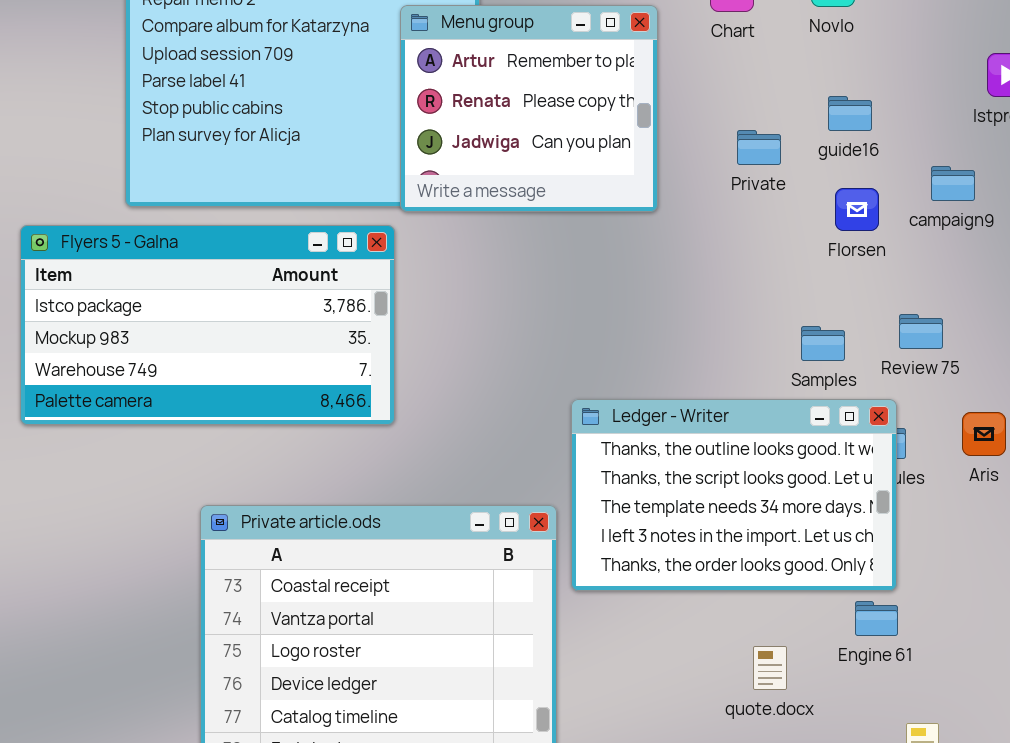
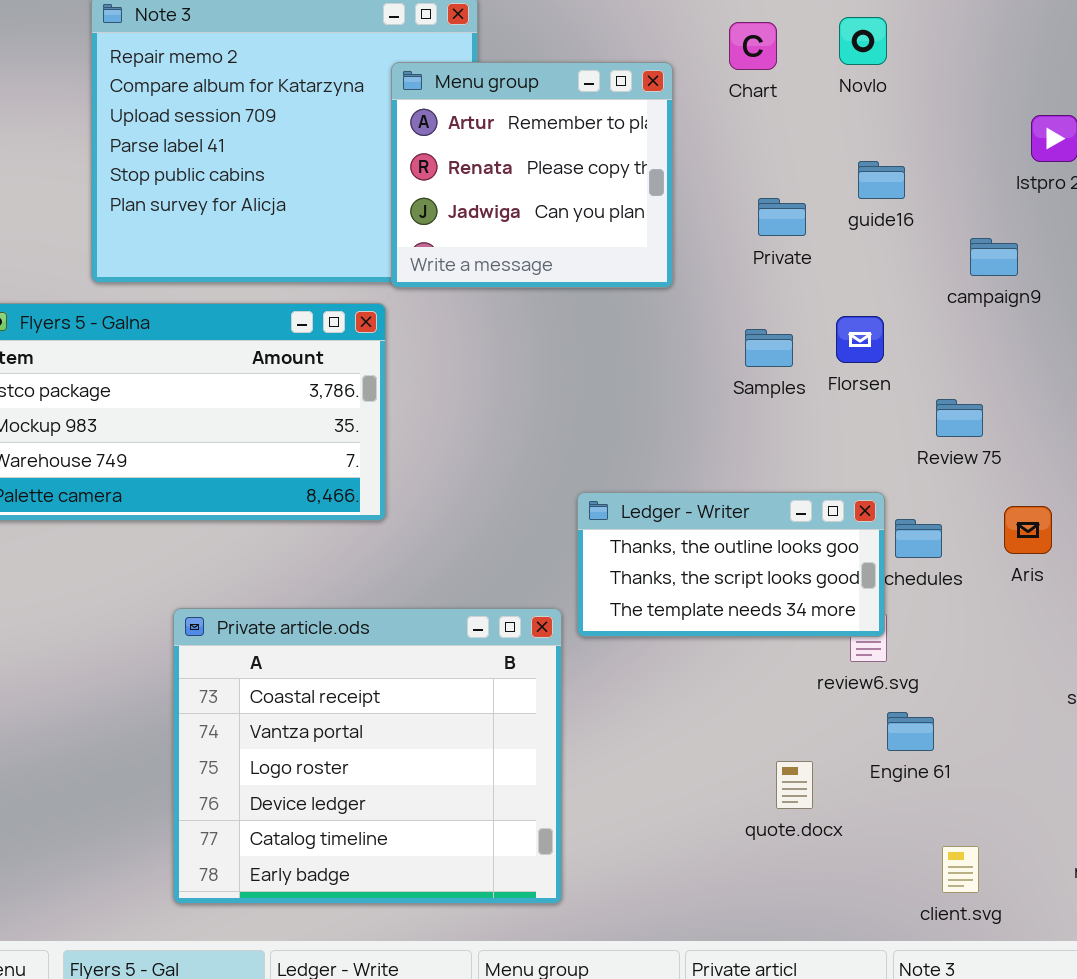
Florsen: [835,188,879,231] -> [836,316,884,363], moved
Samples: [801,326,845,361] -> [745,329,793,367], moved
Ledger - Writer: [571,399,897,591] -> [577,492,885,637], resized

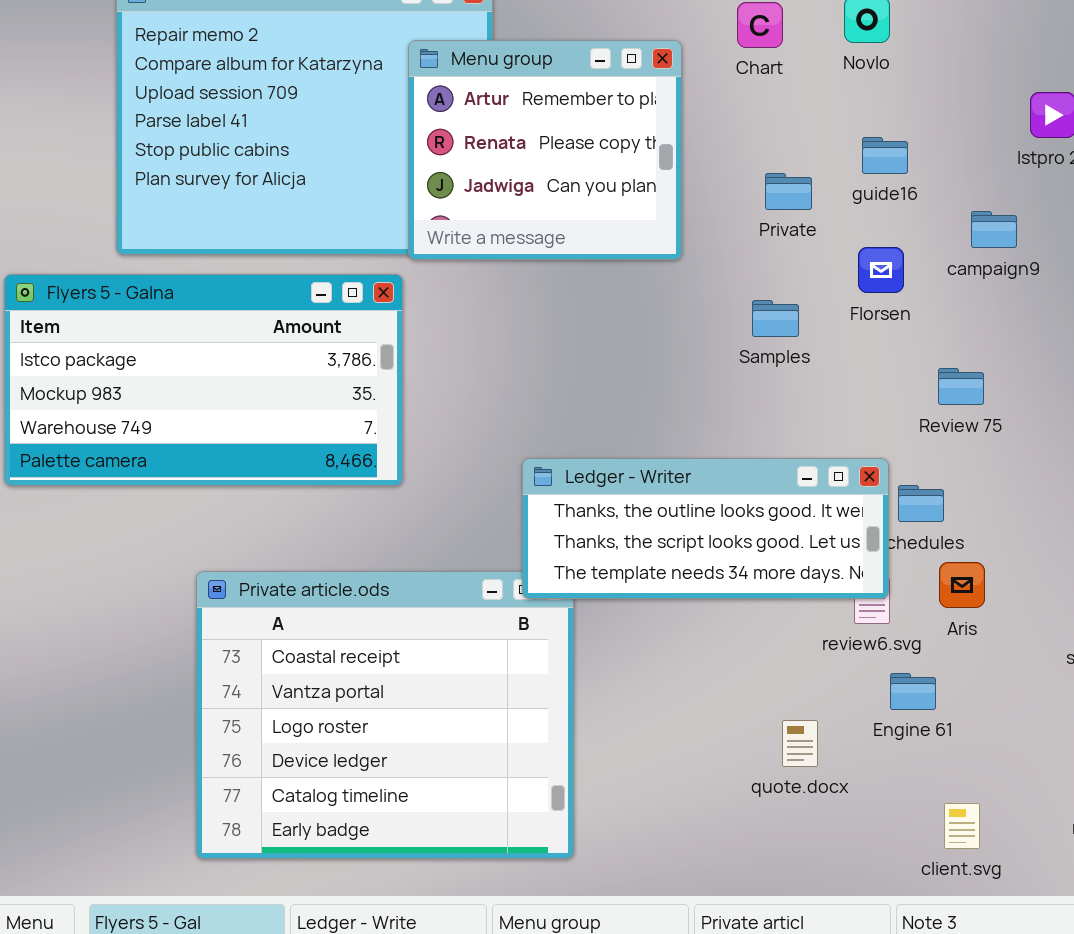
Florsen: [836,316,884,363] -> [858,247,904,293], moved
Ledger - Writer: [577,492,885,637] -> [522,458,889,599], resized
Aris: [1004,506,1052,554] -> [939,562,985,608], moved

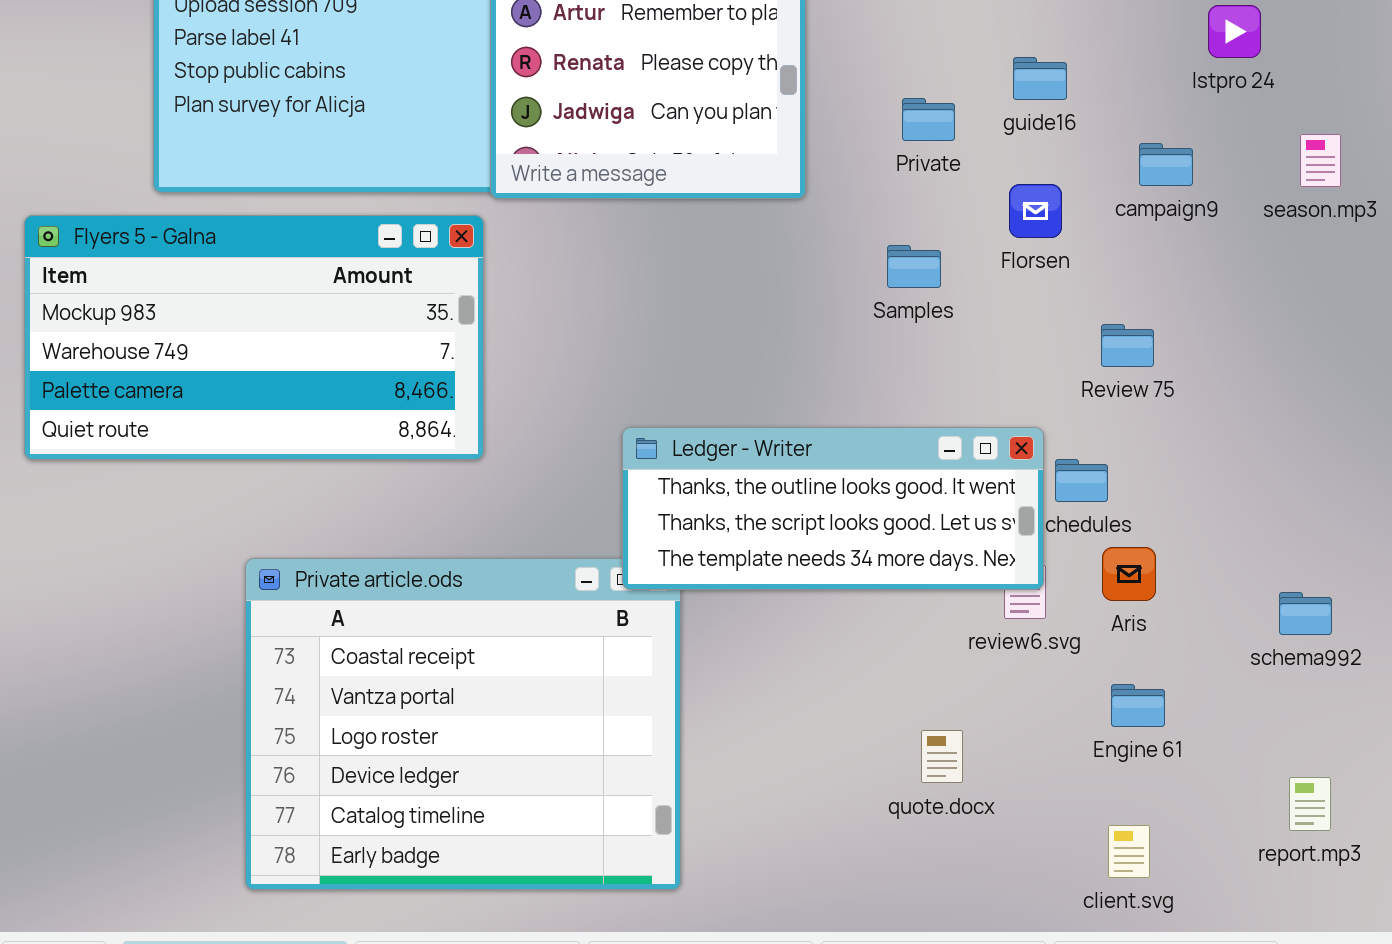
Flyers 5 - Galna: [4,274,403,486] -> [24,215,484,460], scrolled down 1 row
Engine 61: [890,673,936,710] -> [1111,684,1165,727], moved

